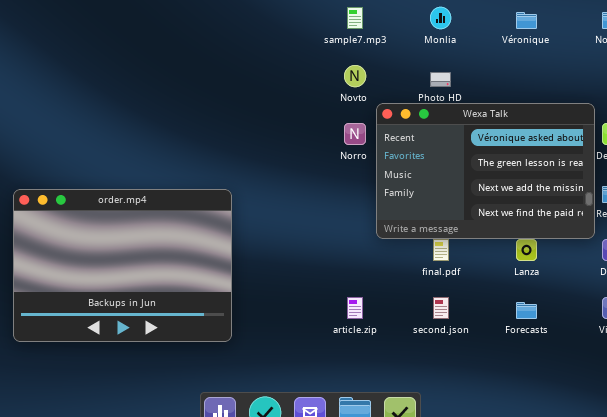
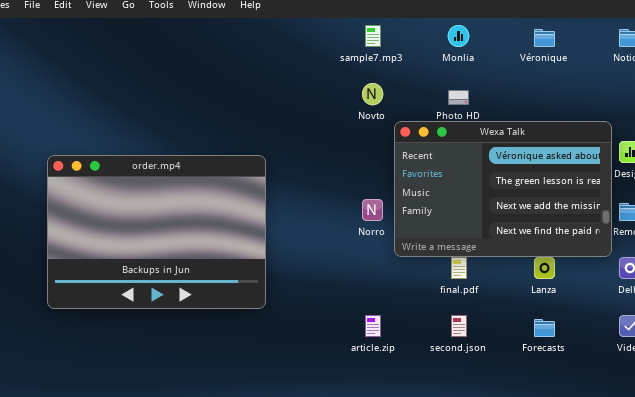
Norro: [344,123,366,145] -> [362,199,383,221], moved
order.mp4: [13,189,232,342] -> [47,155,266,309], moved

